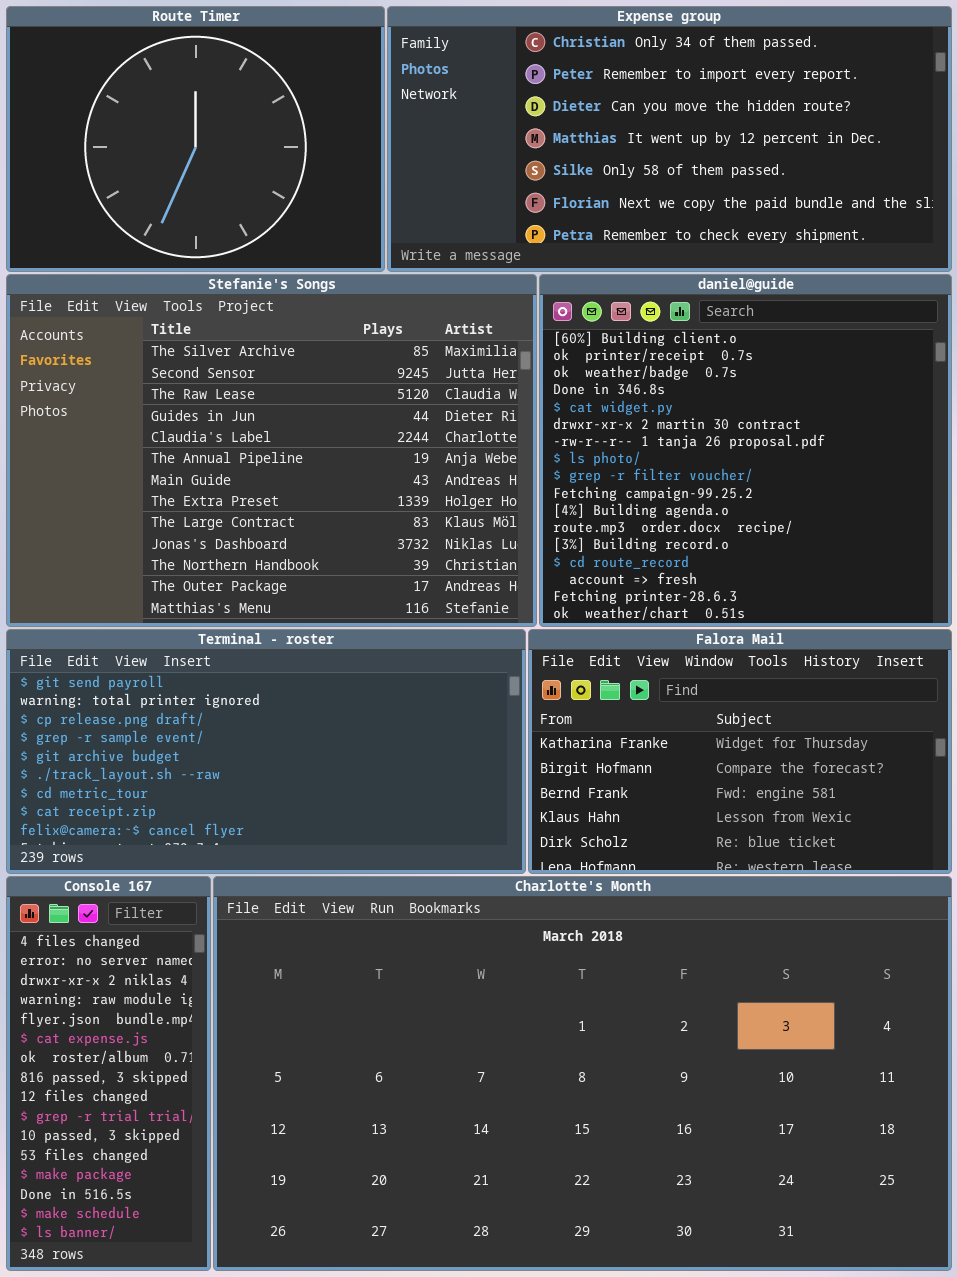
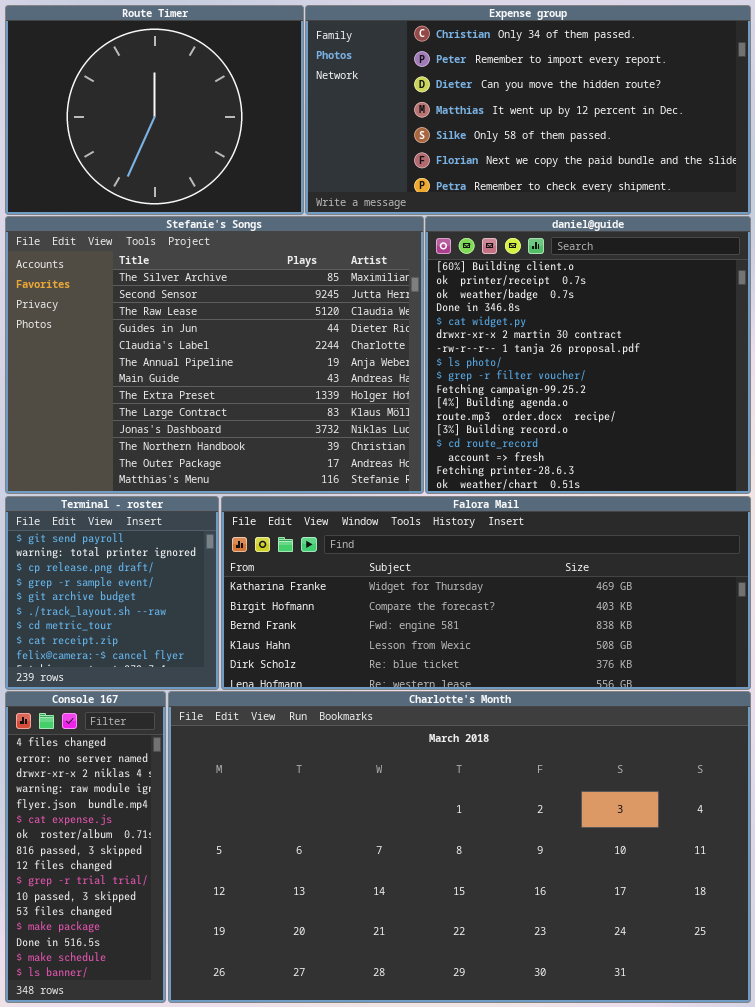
Terminal - roster: [6,629,526,874] -> [5,496,219,690], resized
Falora Mail: [528,629,952,874] -> [221,496,751,690], resized

